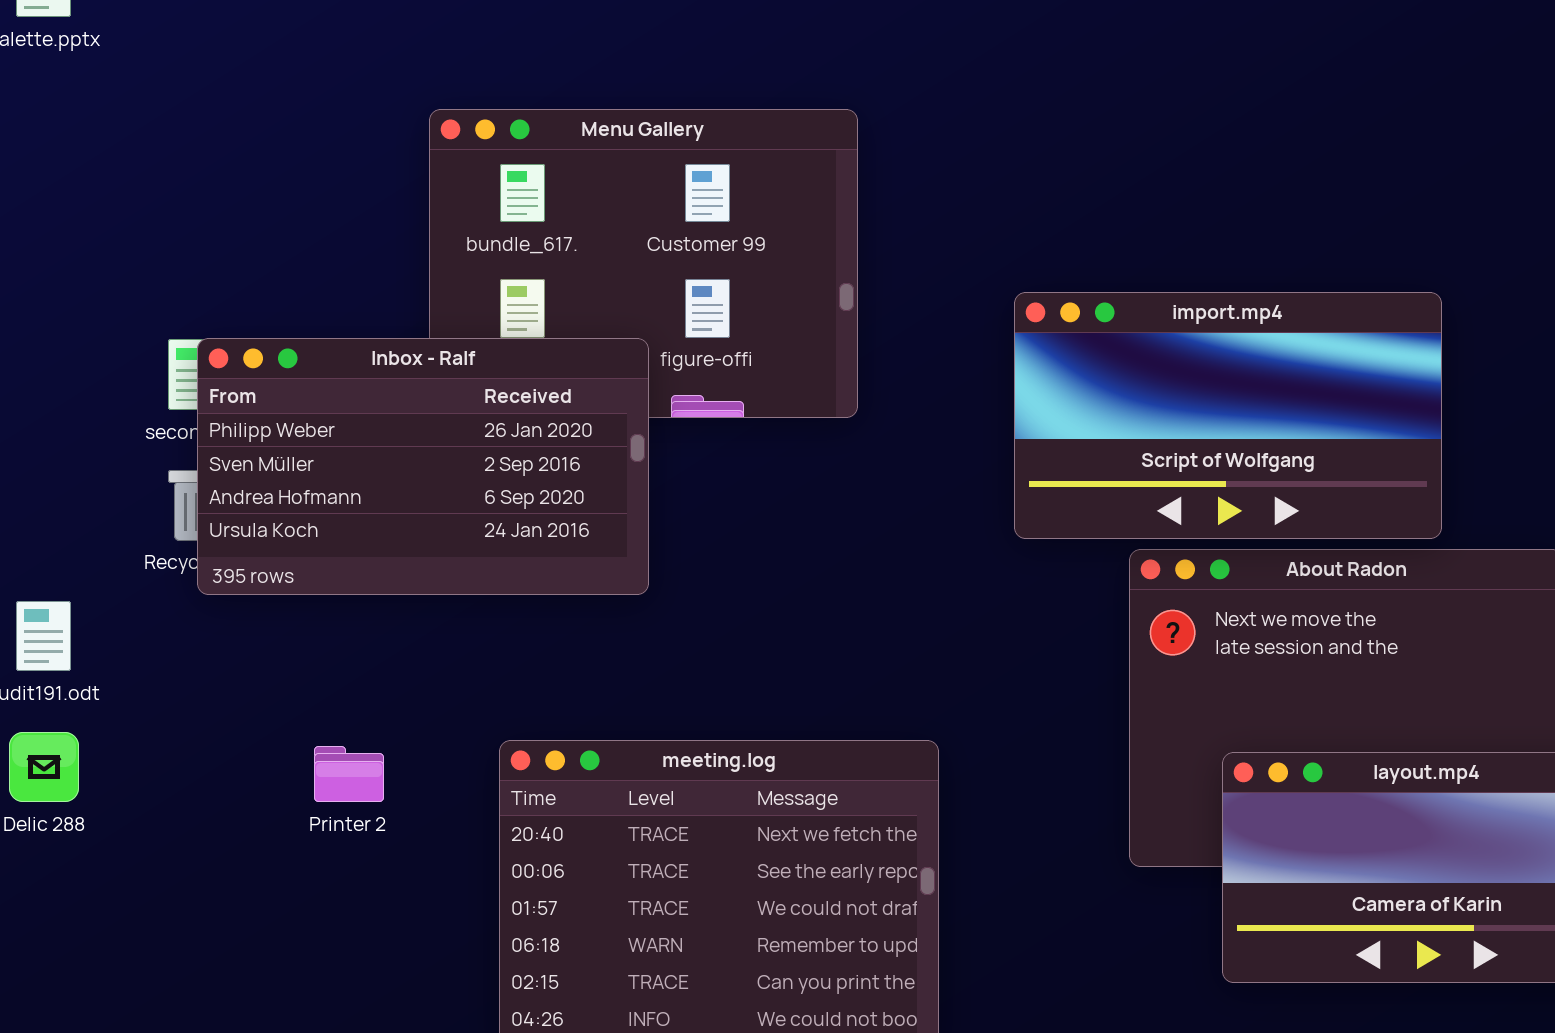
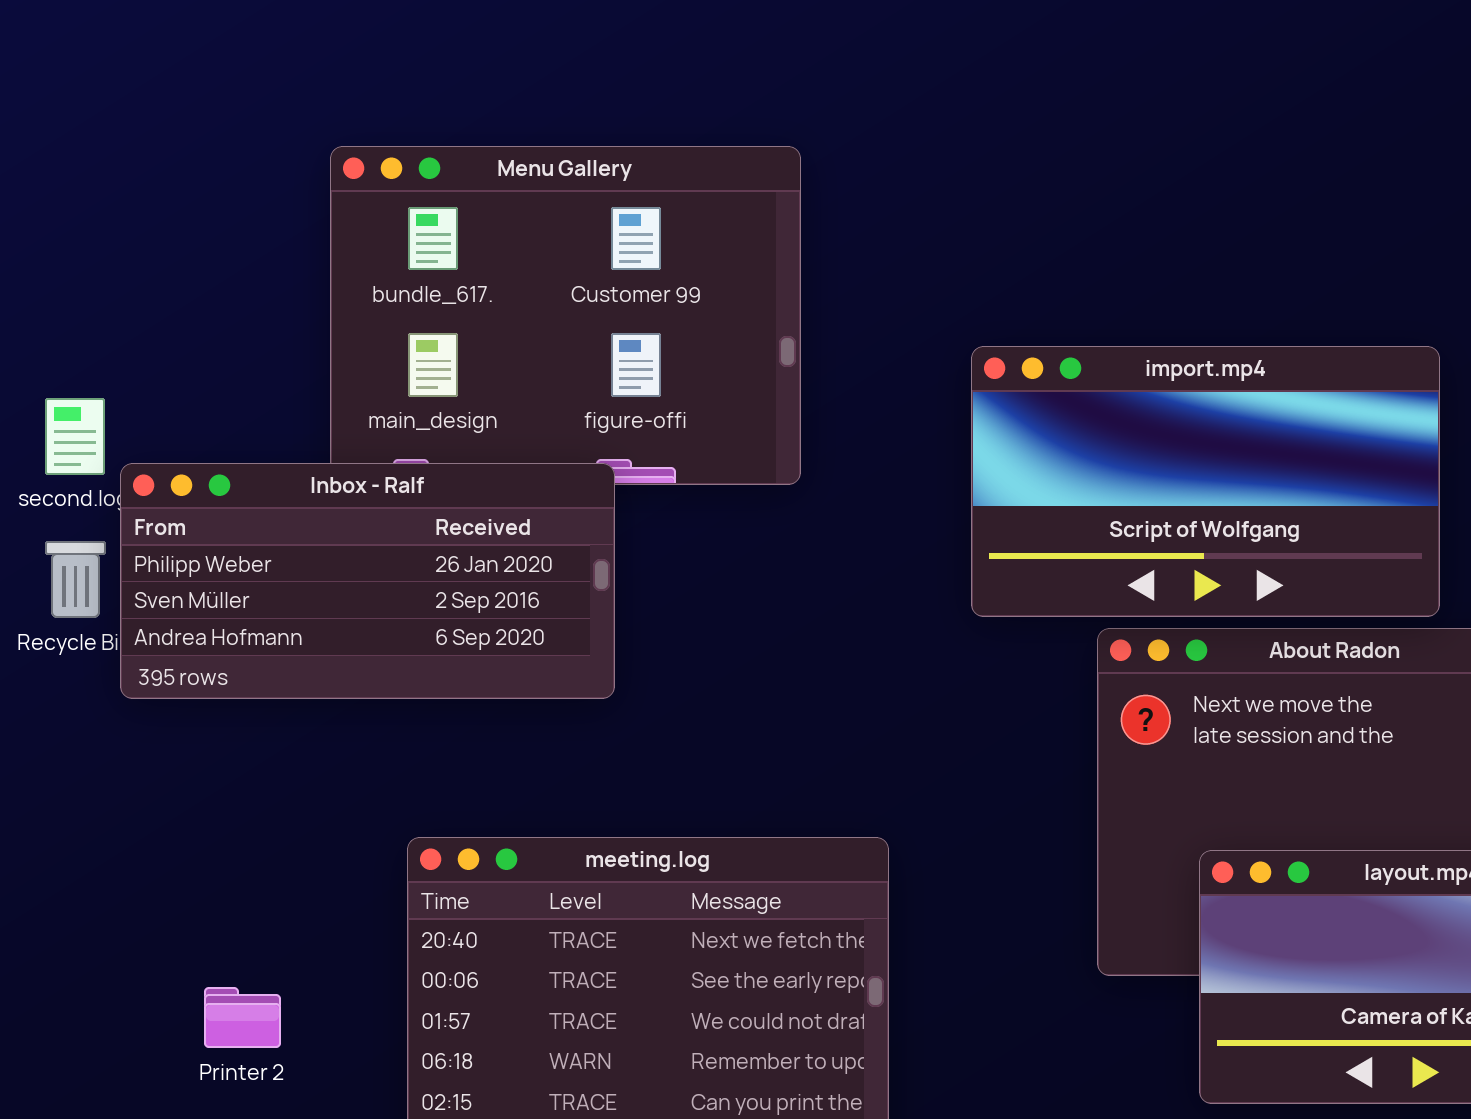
Inbox - Ralf: [197,338,649,595] -> [120,463,615,699], moved, resized
Printer 2: [314,746,384,802] -> [204,987,281,1048], moved

